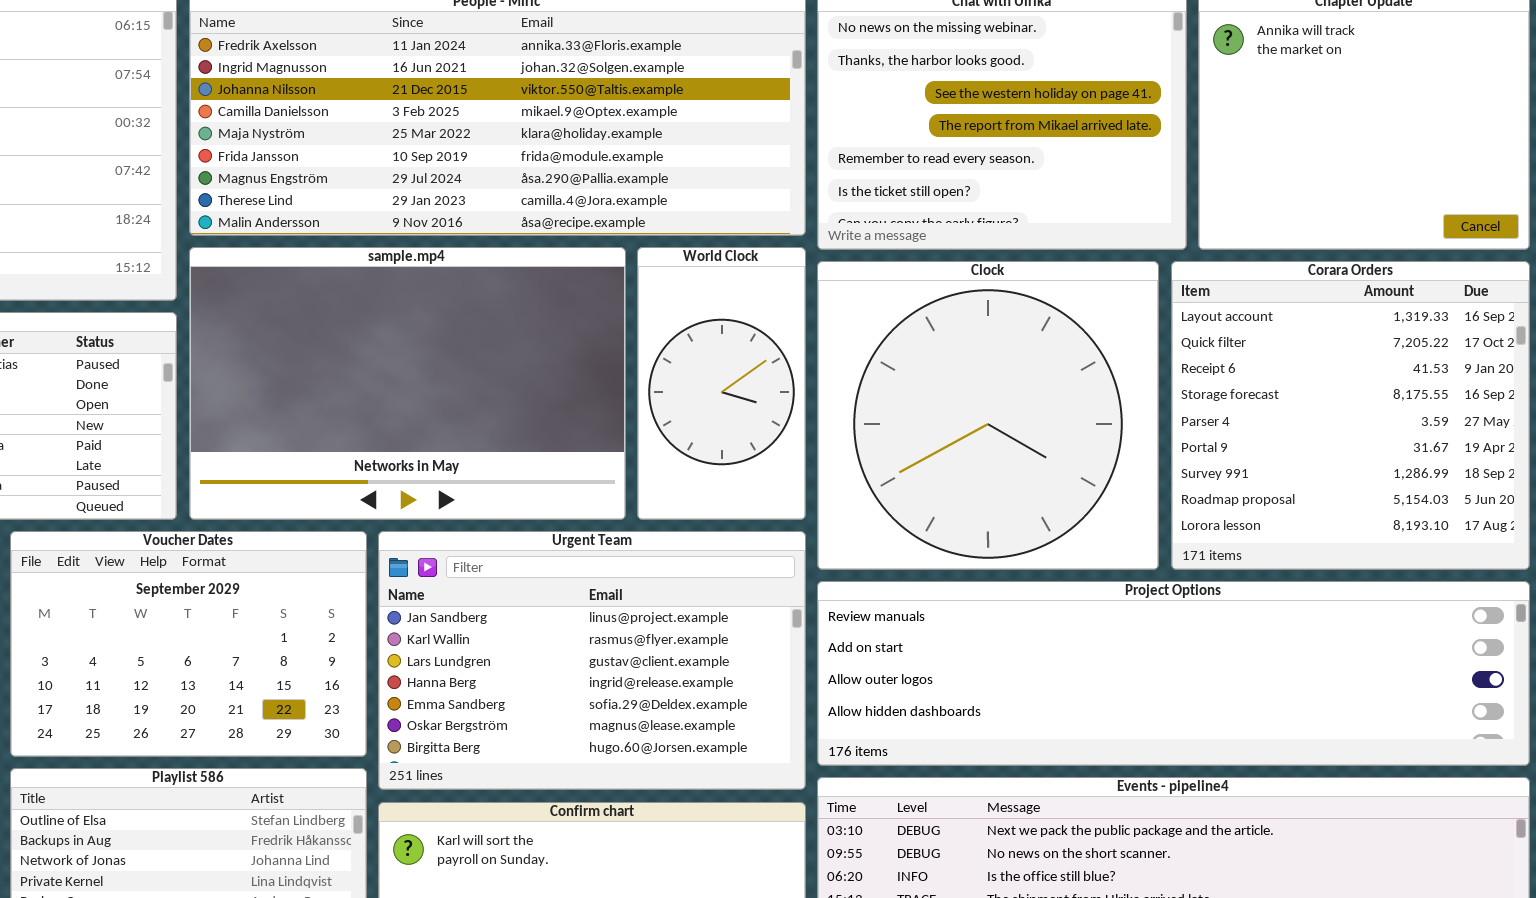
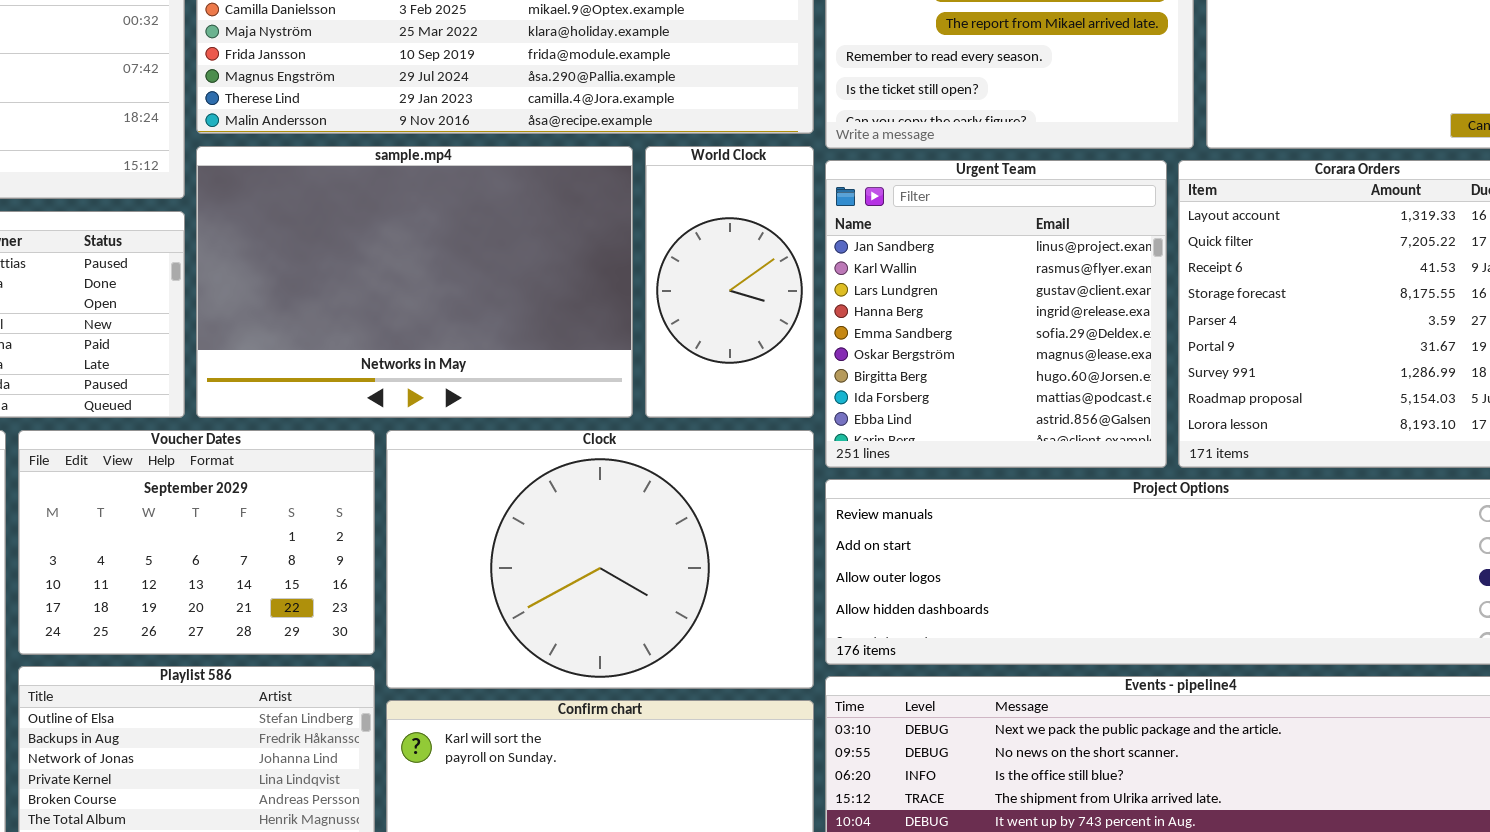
Clock: [817,261,1159,570] -> [386,430,814,689], moved, resized
Urgent Team: [378,531,806,790] -> [825,160,1167,468], moved, resized

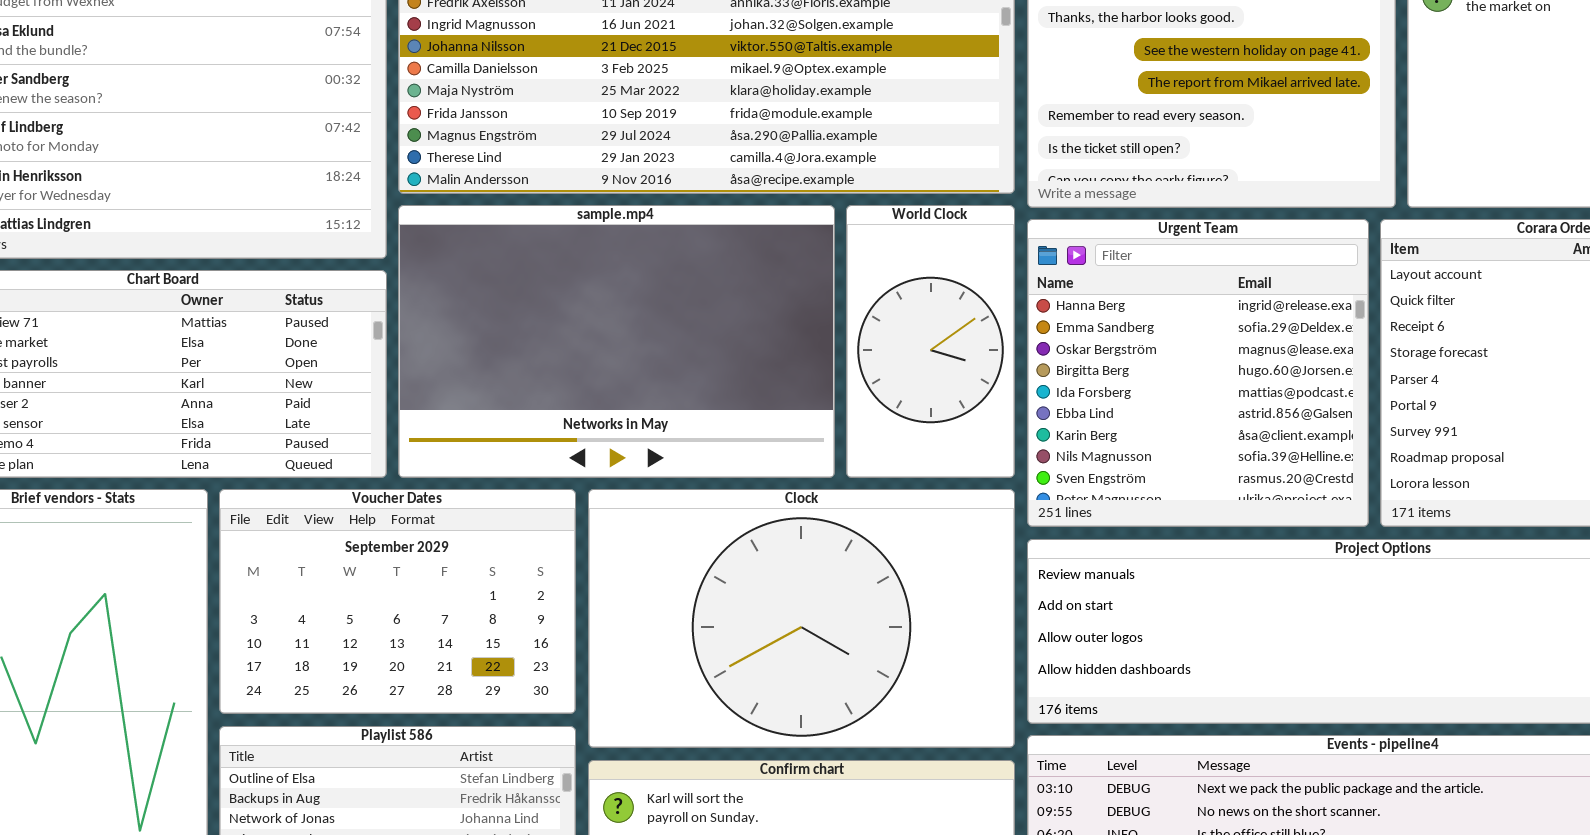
Urgent Team: [825,160,1167,468] -> [1027,219,1369,527], scrolled down 3 rows

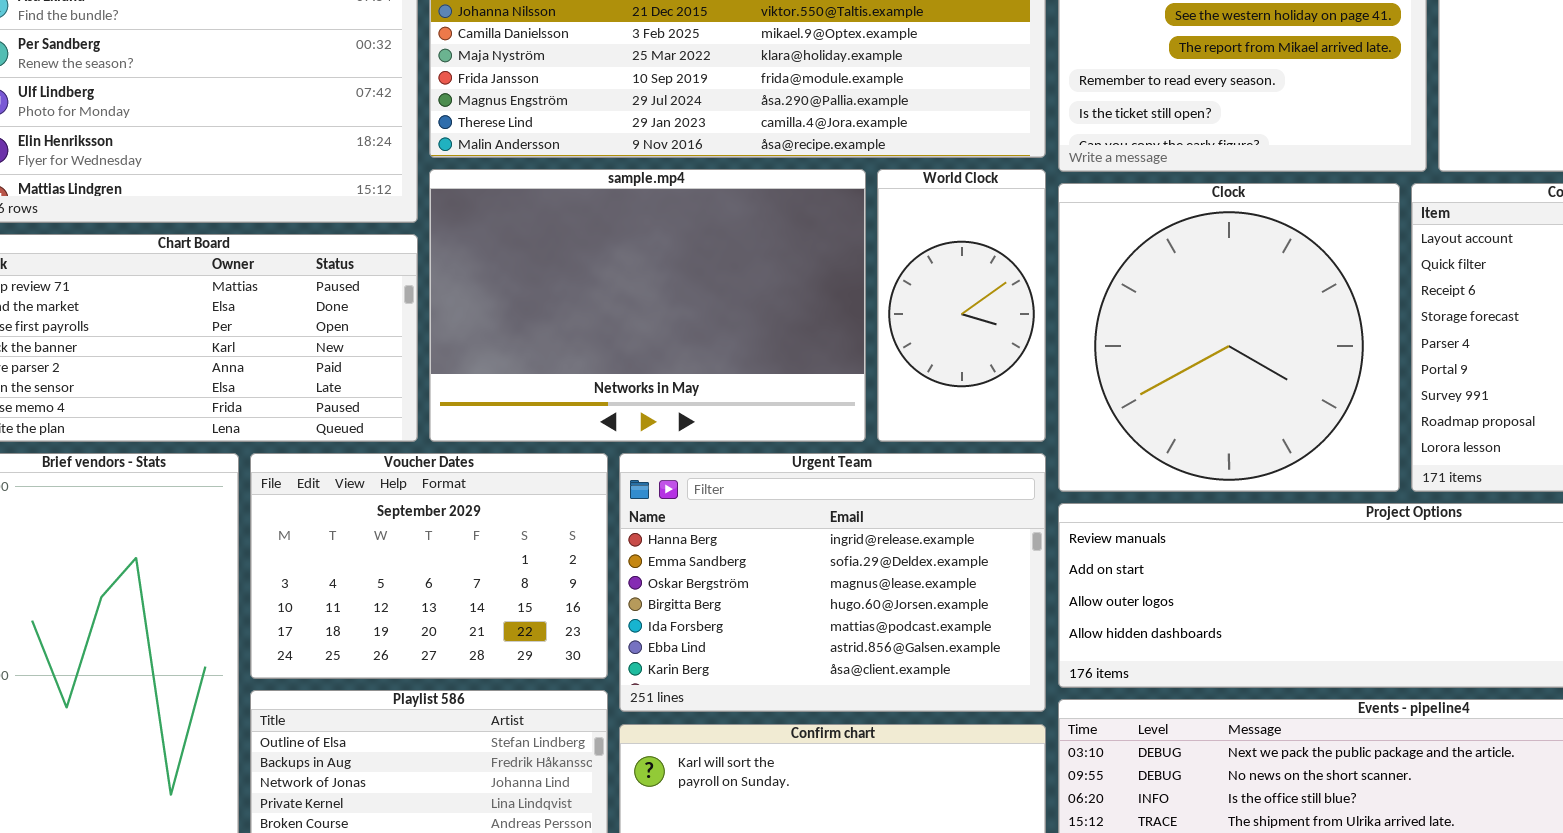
Urgent Team: [1027,219,1369,527] -> [619,453,1046,712], moved, resized
Clock: [588,489,1015,748] -> [1058,183,1400,492], moved, resized

